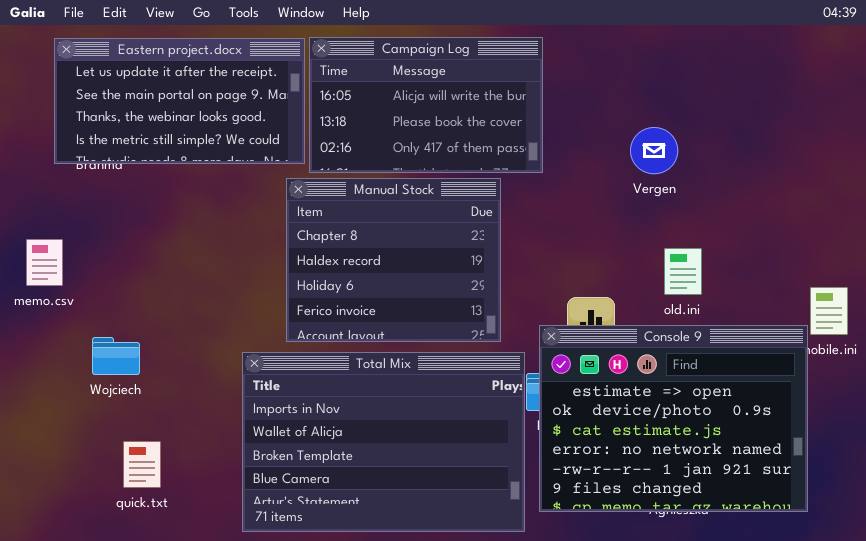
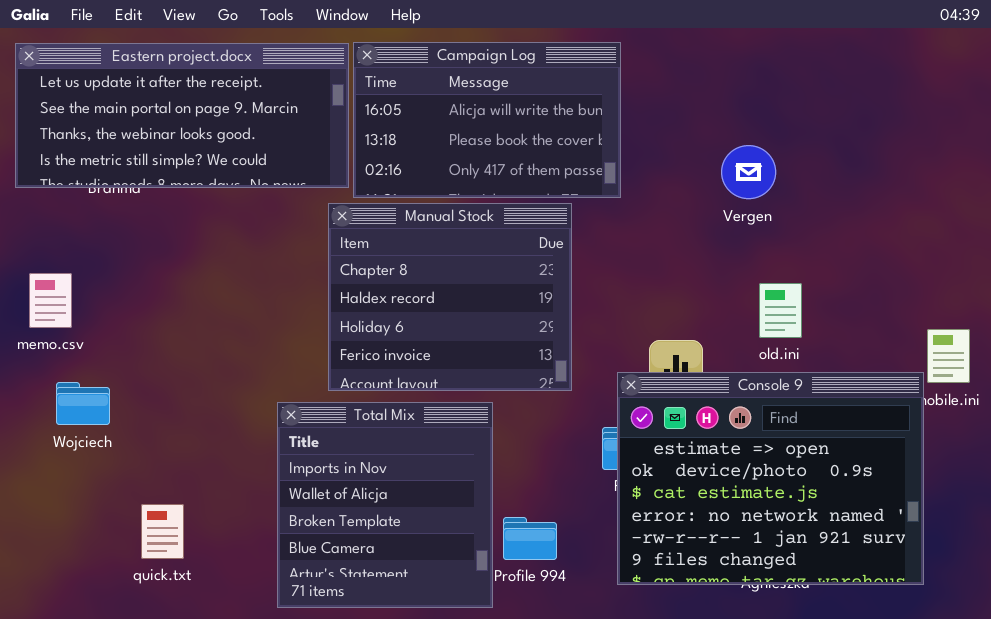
Eastern project.docx: [54,38,305,164] -> [15,43,349,188], resized
Wojciech: [92,337,140,375] -> [56,382,110,425], moved
Total Mix: [242,352,525,532] -> [277,402,493,608], resized

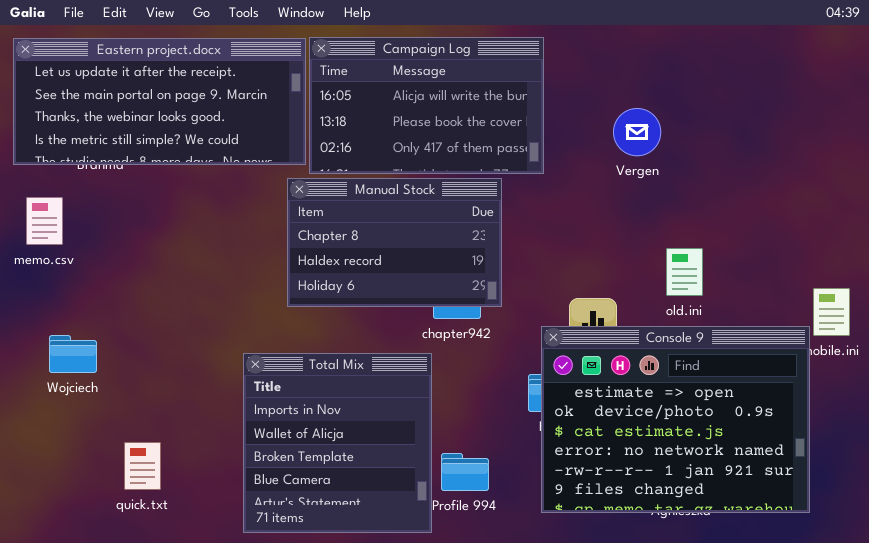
Vergen: [721,145,776,199] -> [613,108,661,156], moved
Manual Stock: [328,203,572,391] -> [287,178,502,307], resized
memo.csv: [29,273,72,328] -> [26,197,63,245], moved

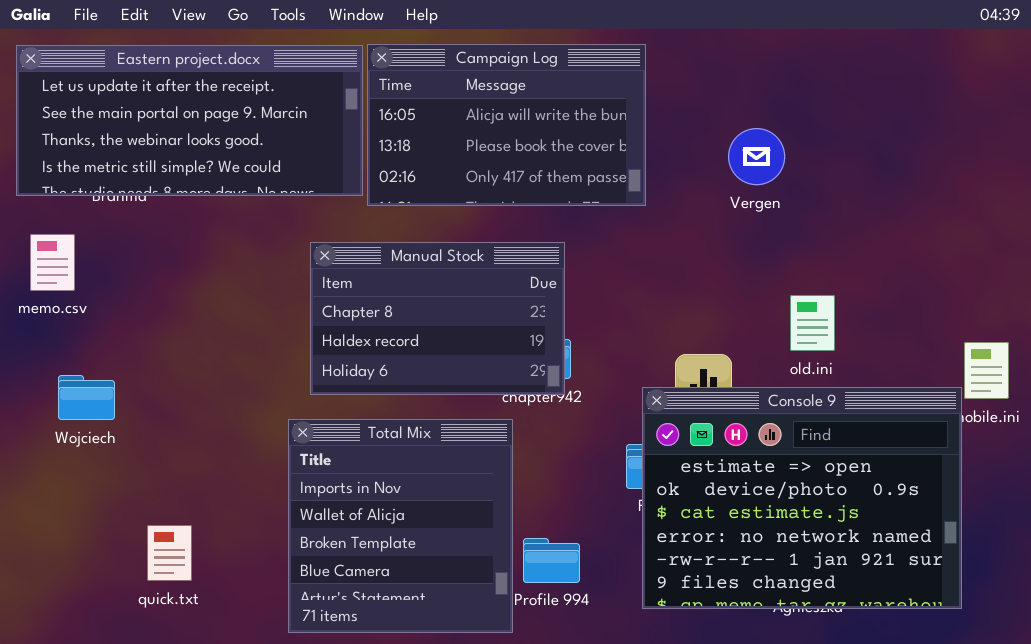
Manual Stock: [287,178,502,307] -> [310,242,565,395], moved
Wojciech: [49,335,97,373] -> [58,375,115,420], moved

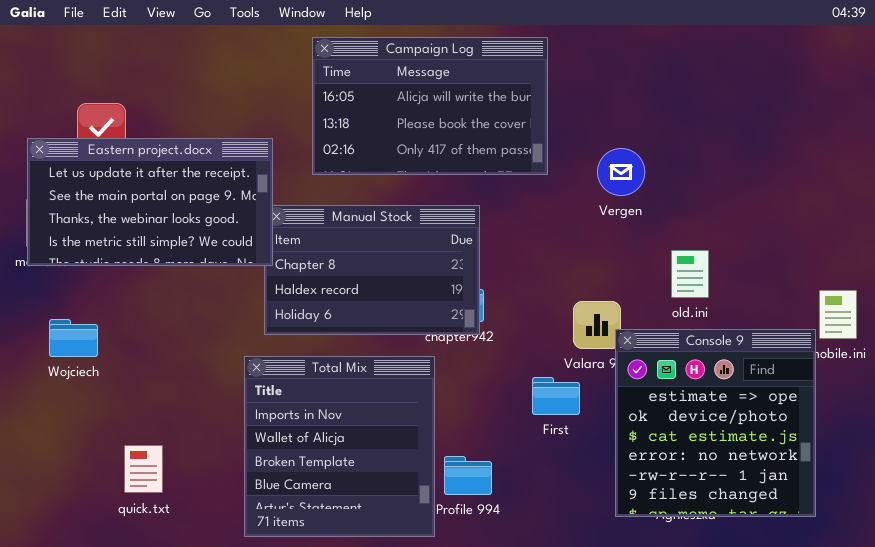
Eastern project.docx: [16,45,363,196] -> [27,138,273,266], moved, resized
Vergen: [728,128,785,185] -> [597,148,645,196], moved
Console 9: [642,387,962,609] -> [615,329,816,517], resized

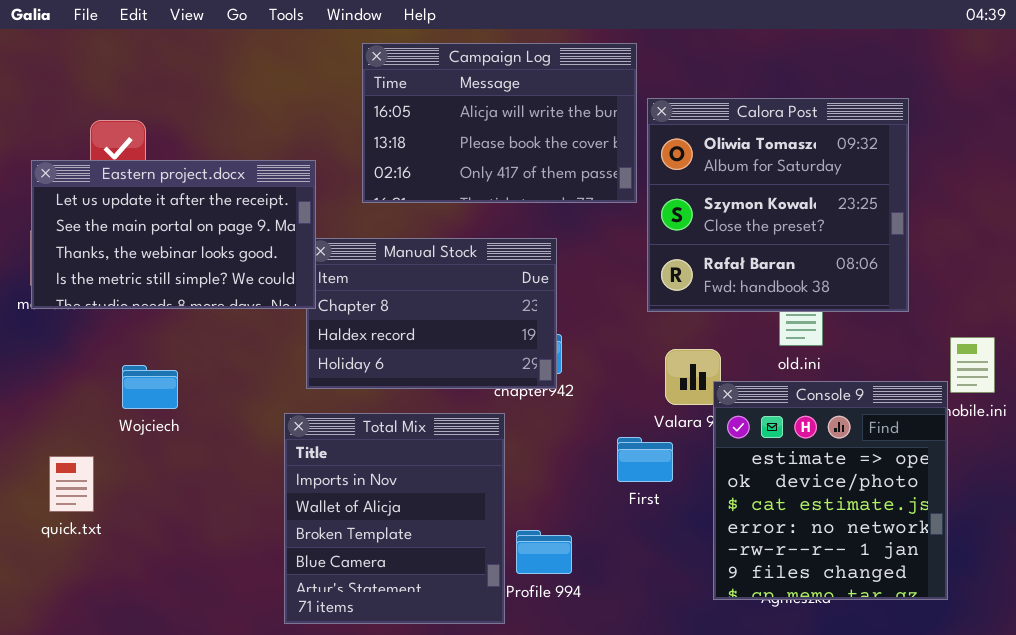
Calora Post: none -> [647,98,909,312], opened
Wojciech: [49,319,98,357] -> [122,365,178,409], moved
quick.txt: [124,445,163,493] -> [49,456,94,512], moved

